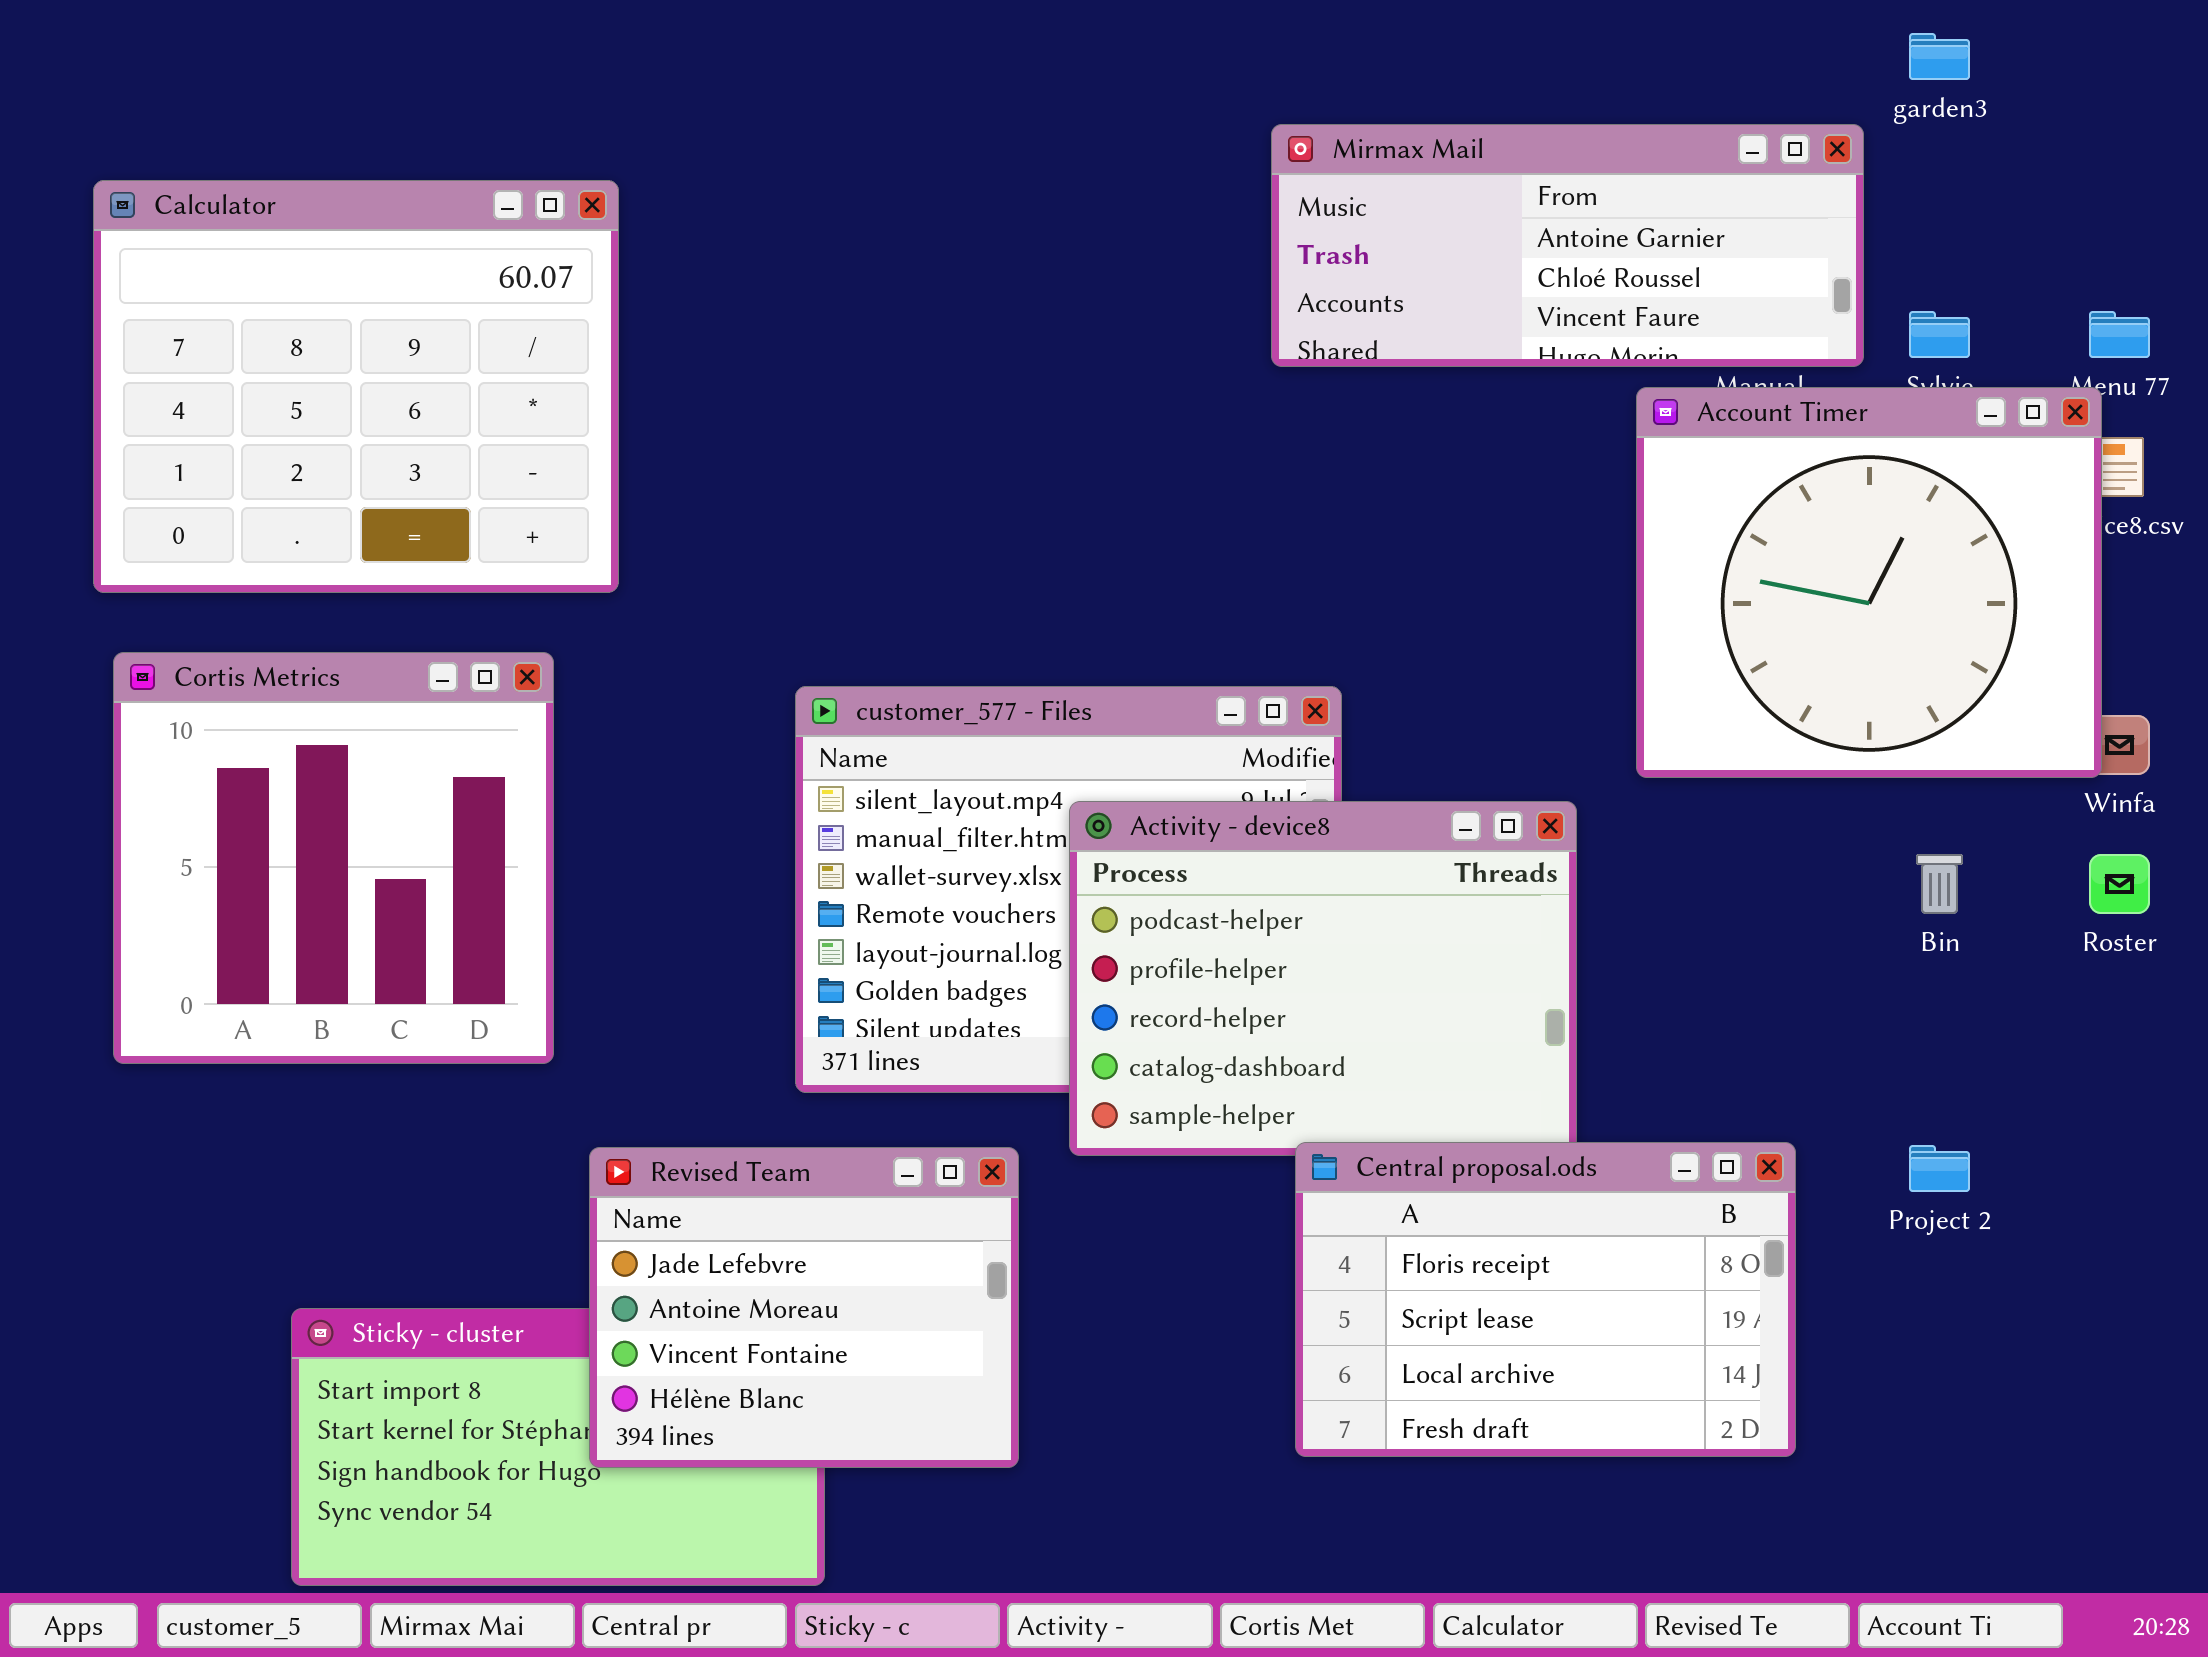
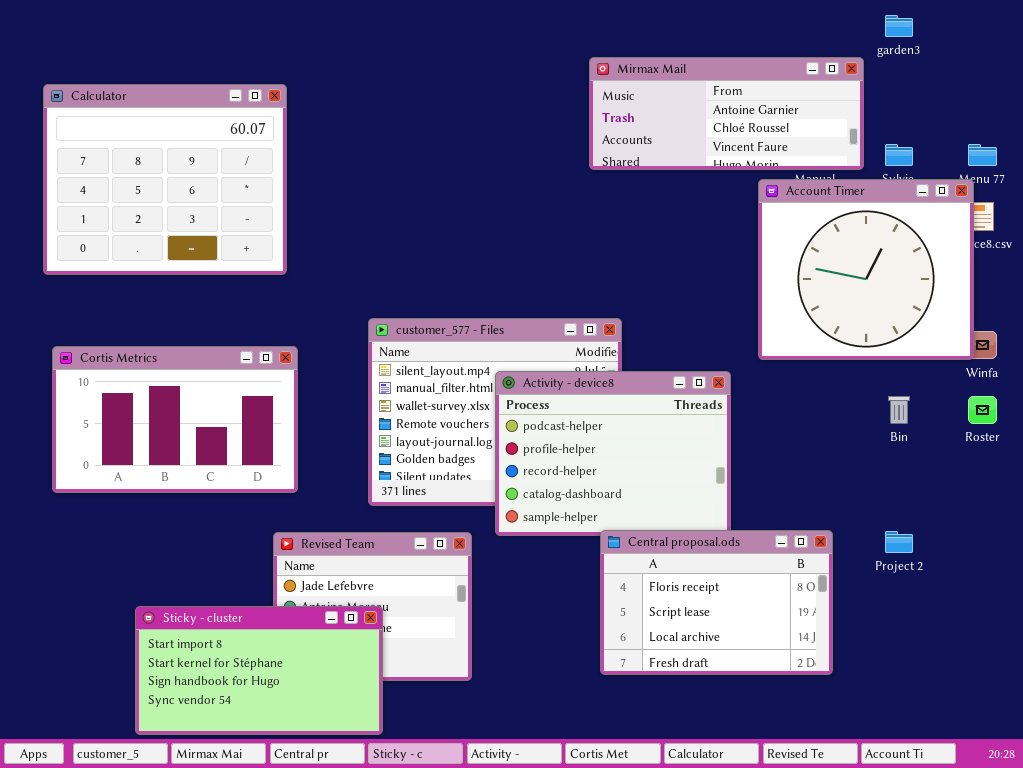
Cortis Metrics: [113,652,554,1064] -> [52,346,298,493], resized
Sticky - cluster: [291,1308,825,1586] -> [135,606,383,735], raised

